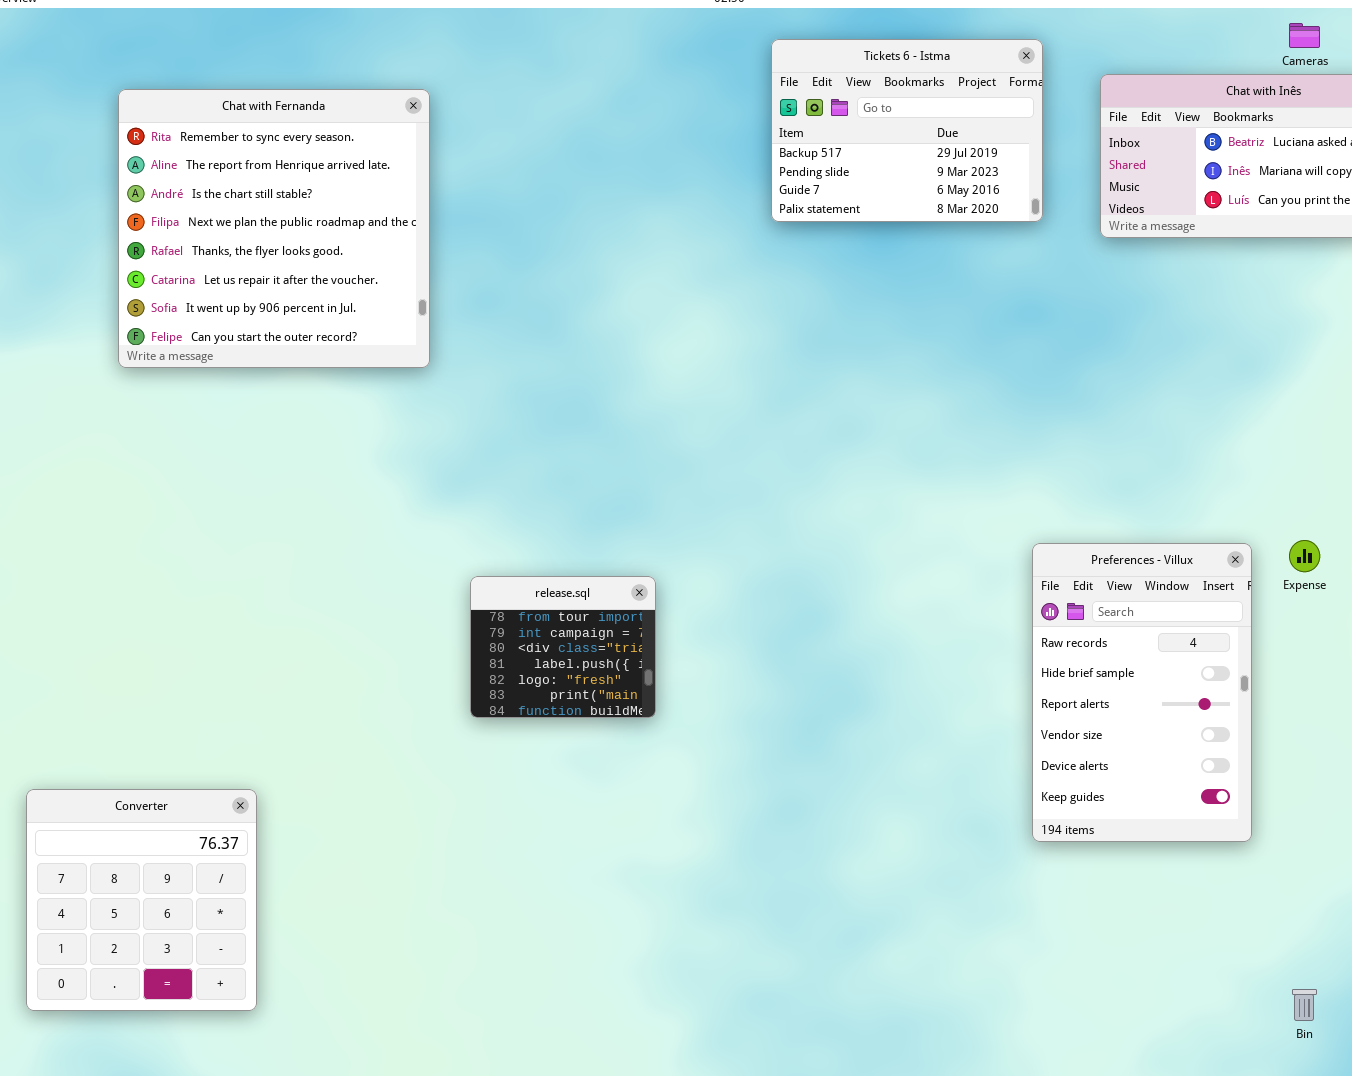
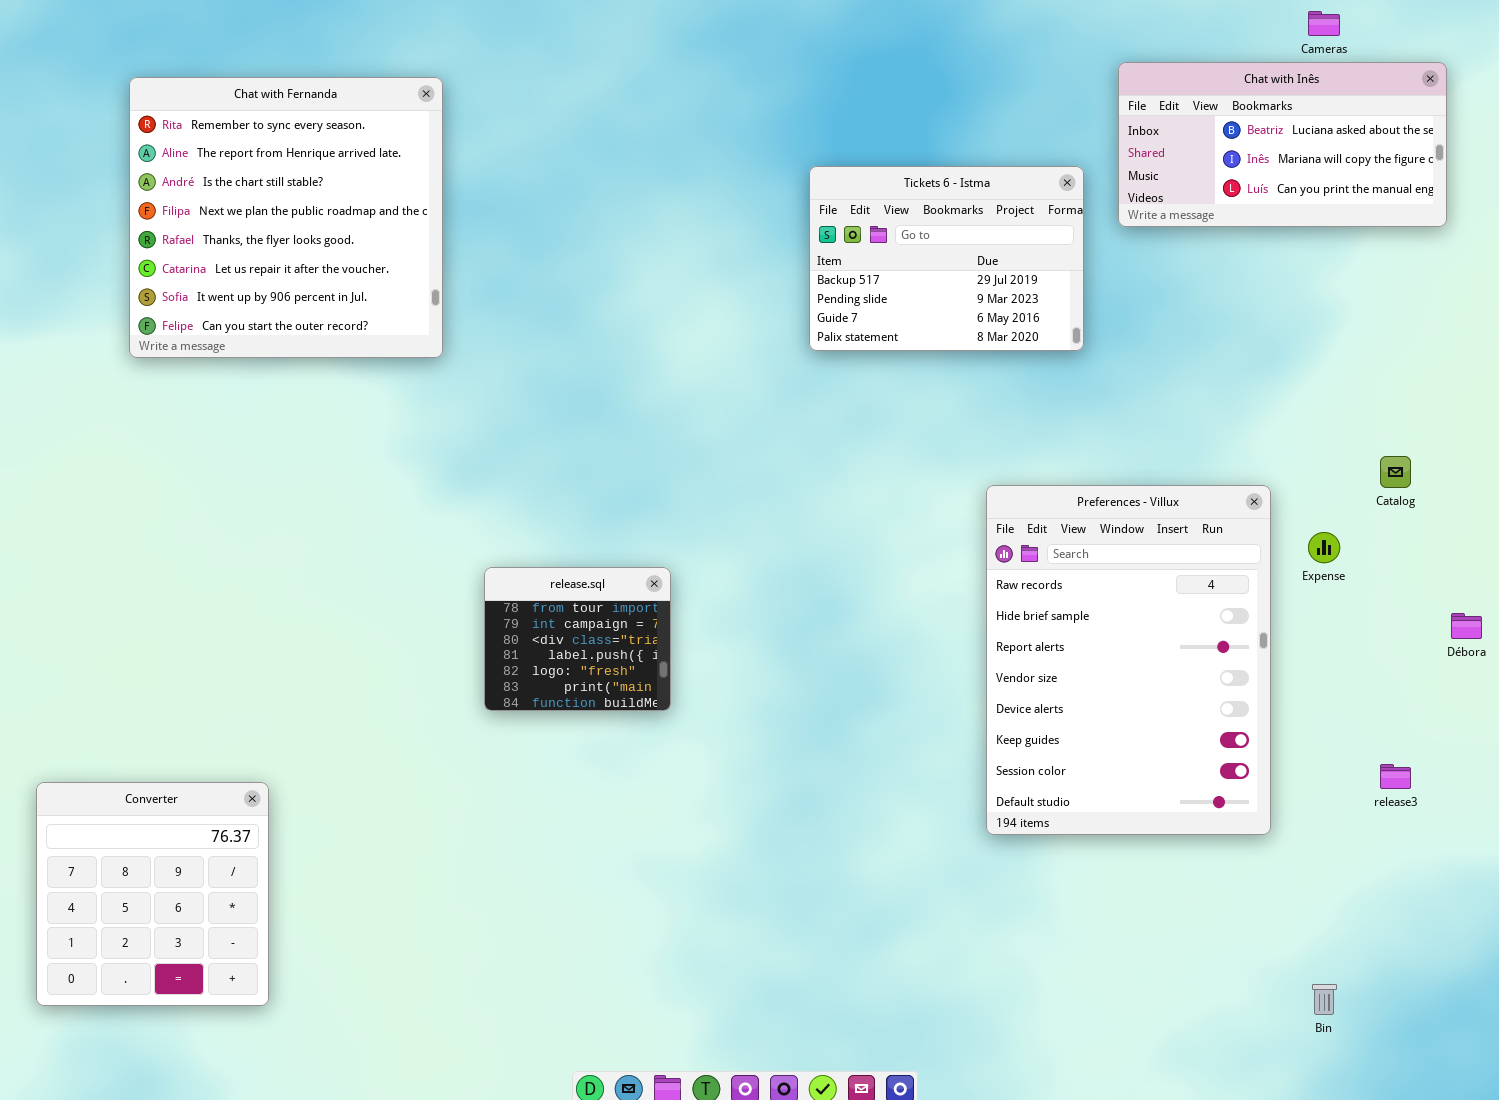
Tickets 6 - Istma: [771,39,1043,222] -> [809,166,1084,351], moved
Preferences - Villux: [1032,543,1252,842] -> [986,485,1271,835], resized

